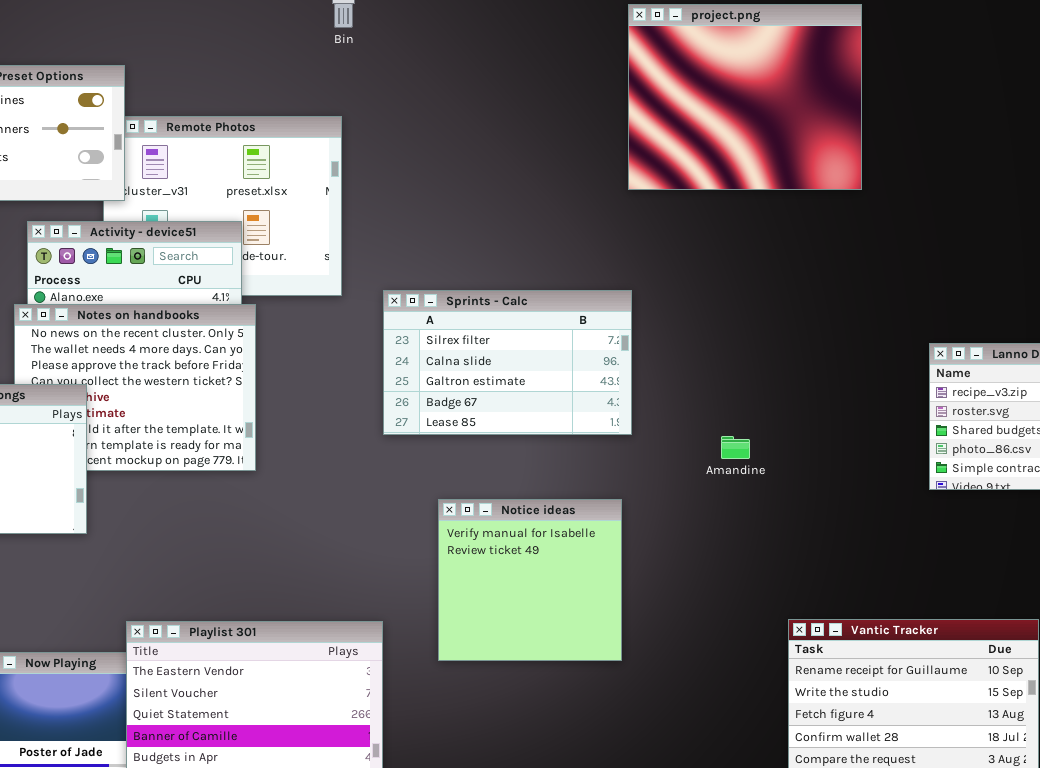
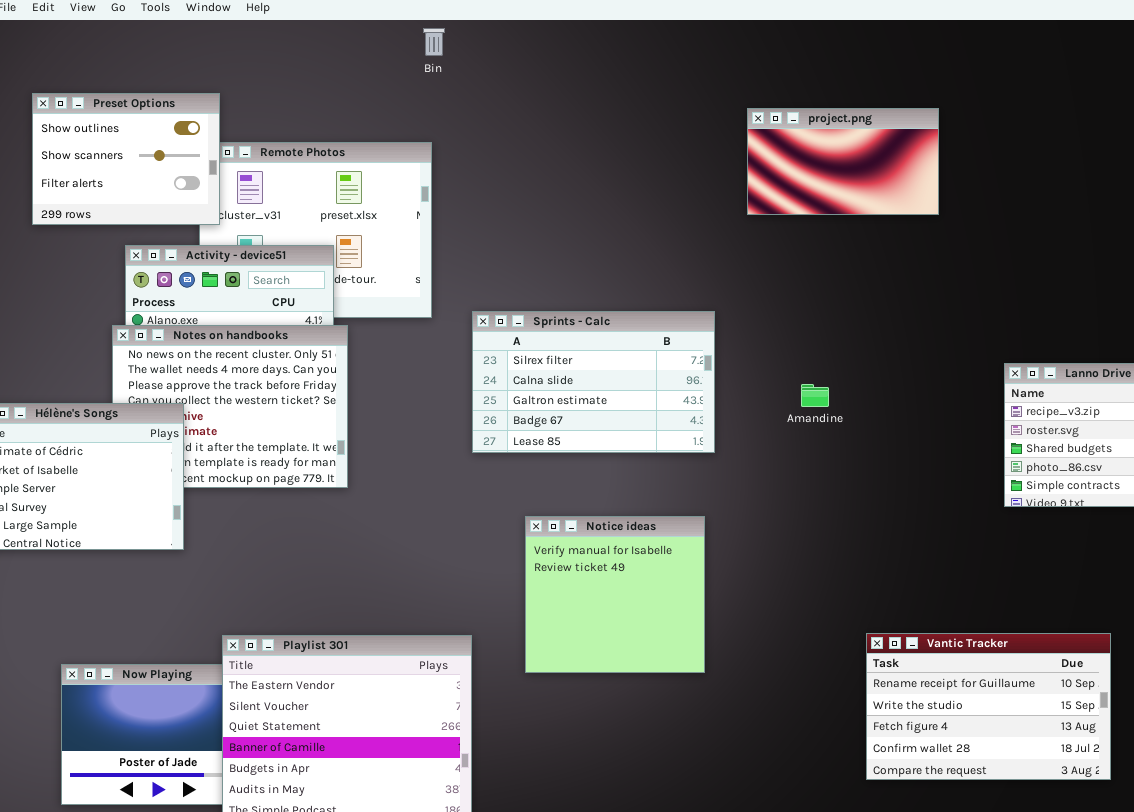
project.png: [628,4,862,190] -> [747,108,939,215], resized
Amandine: [721,436,750,459] -> [801,384,829,407], moved

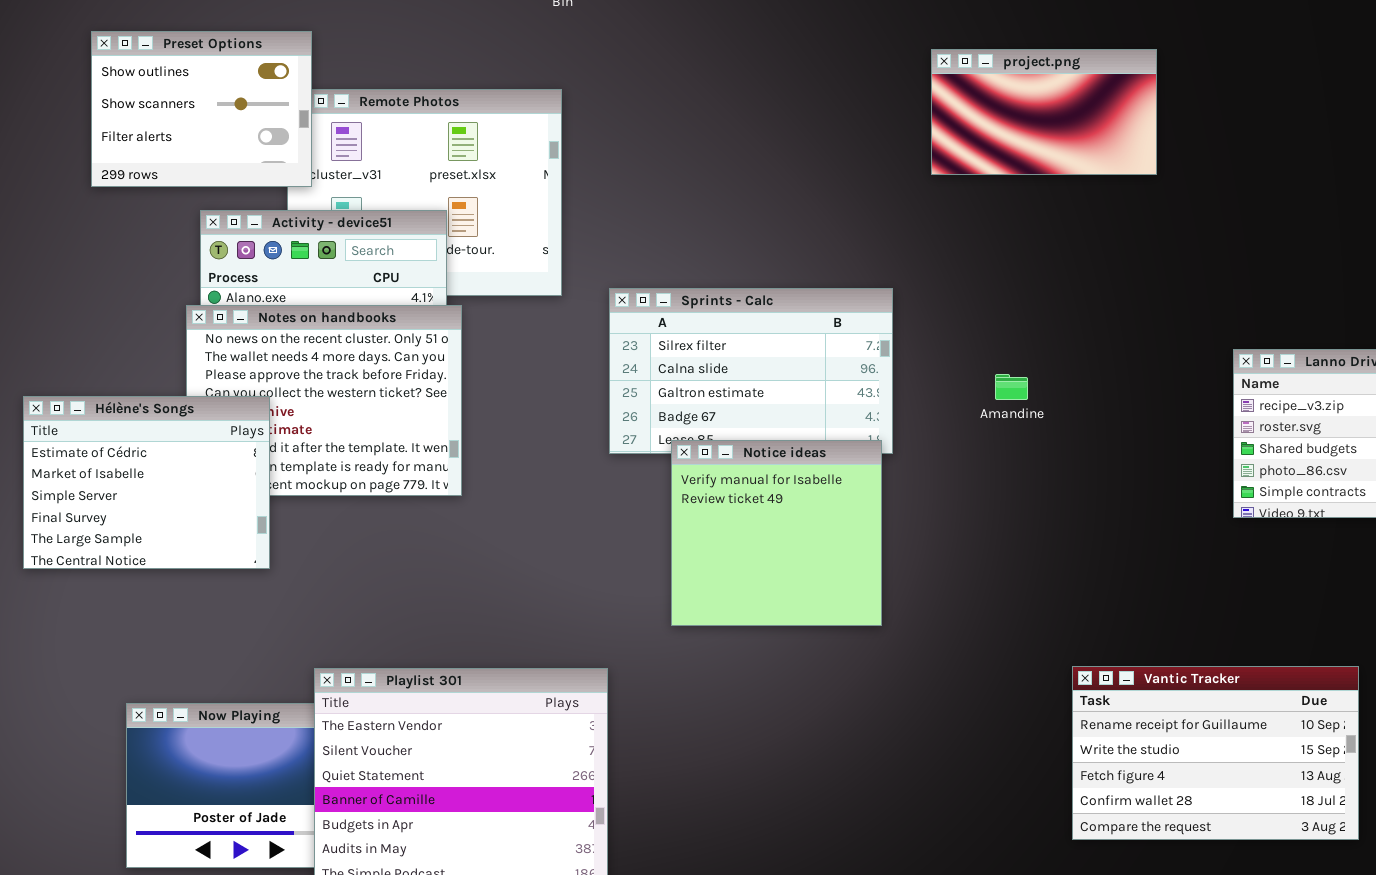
Notice ideas: [525,516,705,673] -> [671,440,882,626], moved

